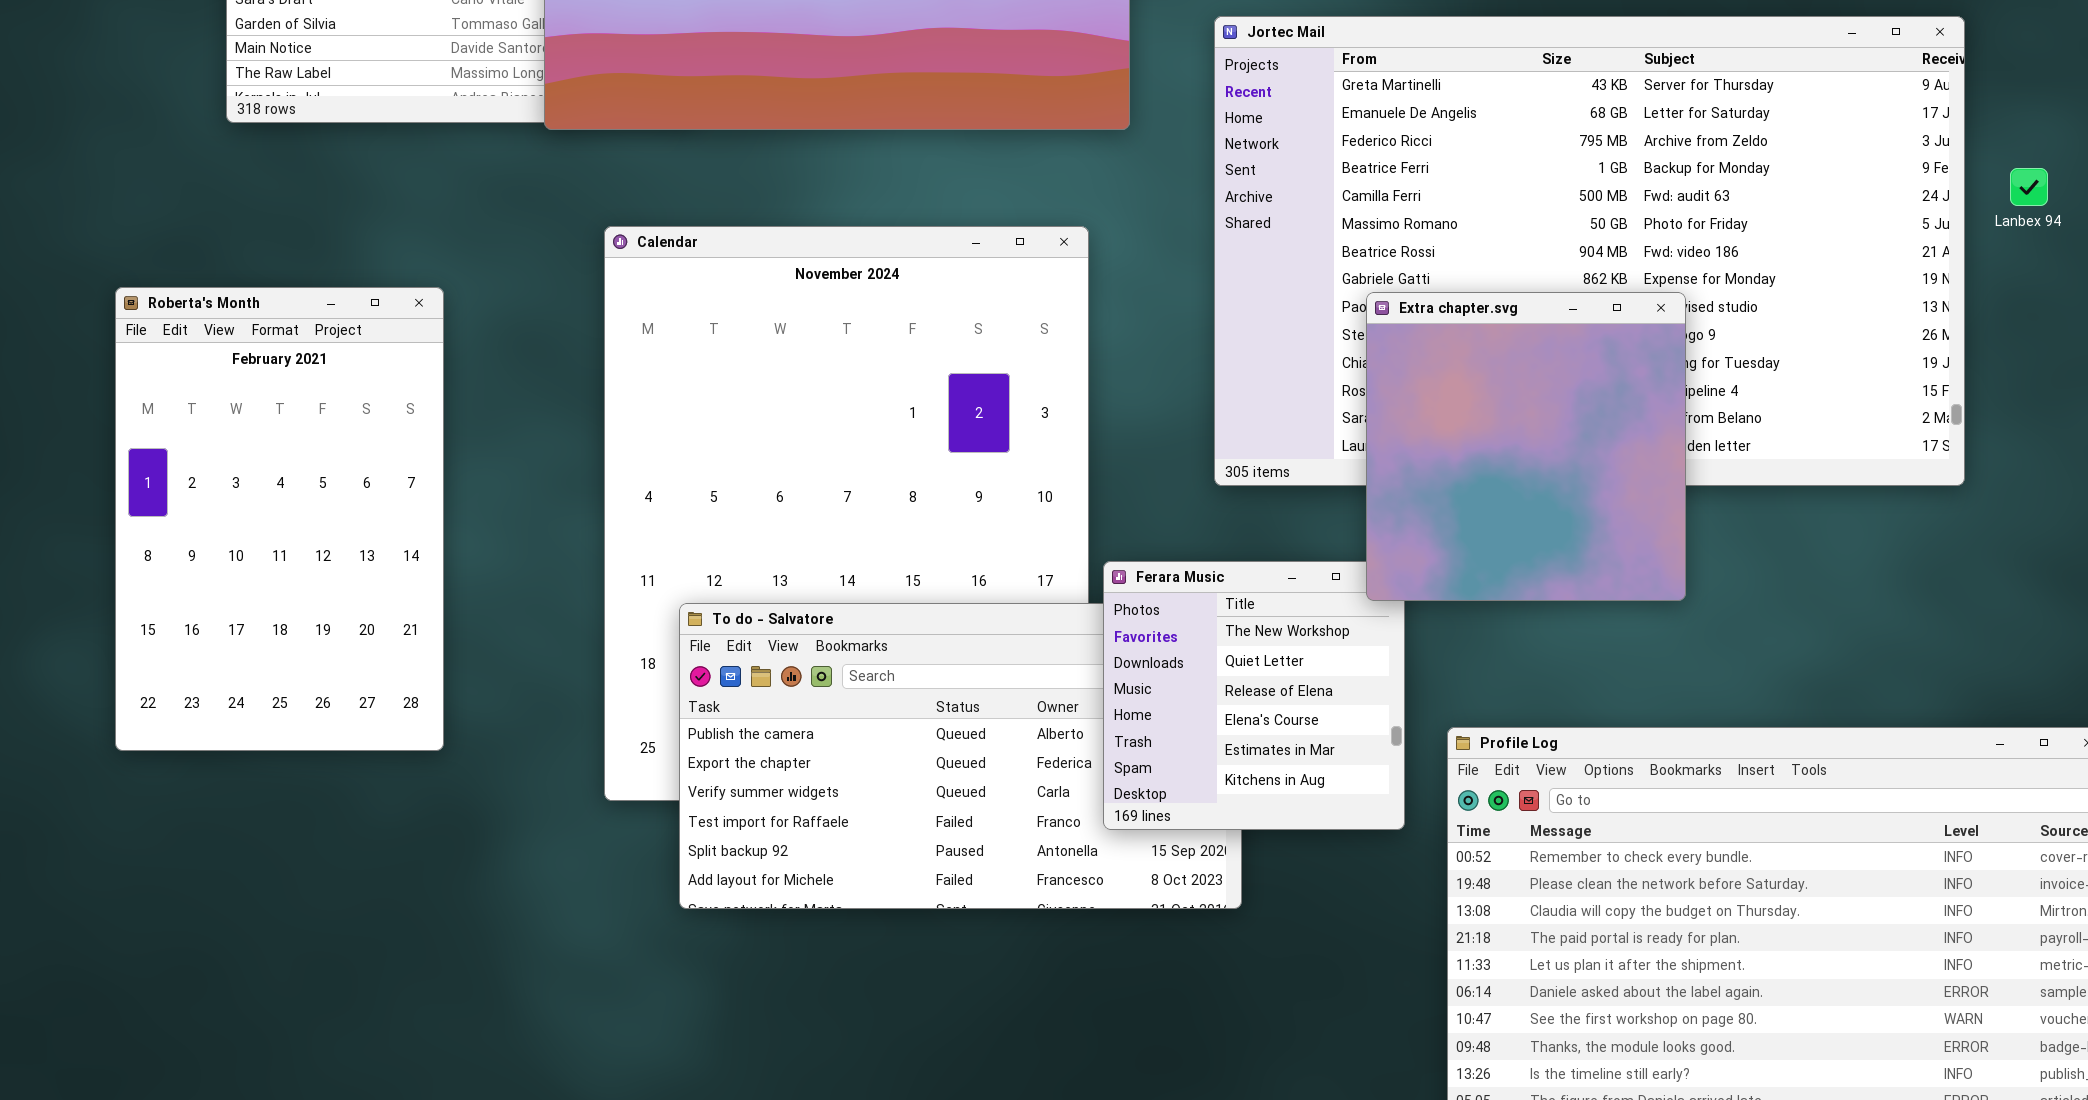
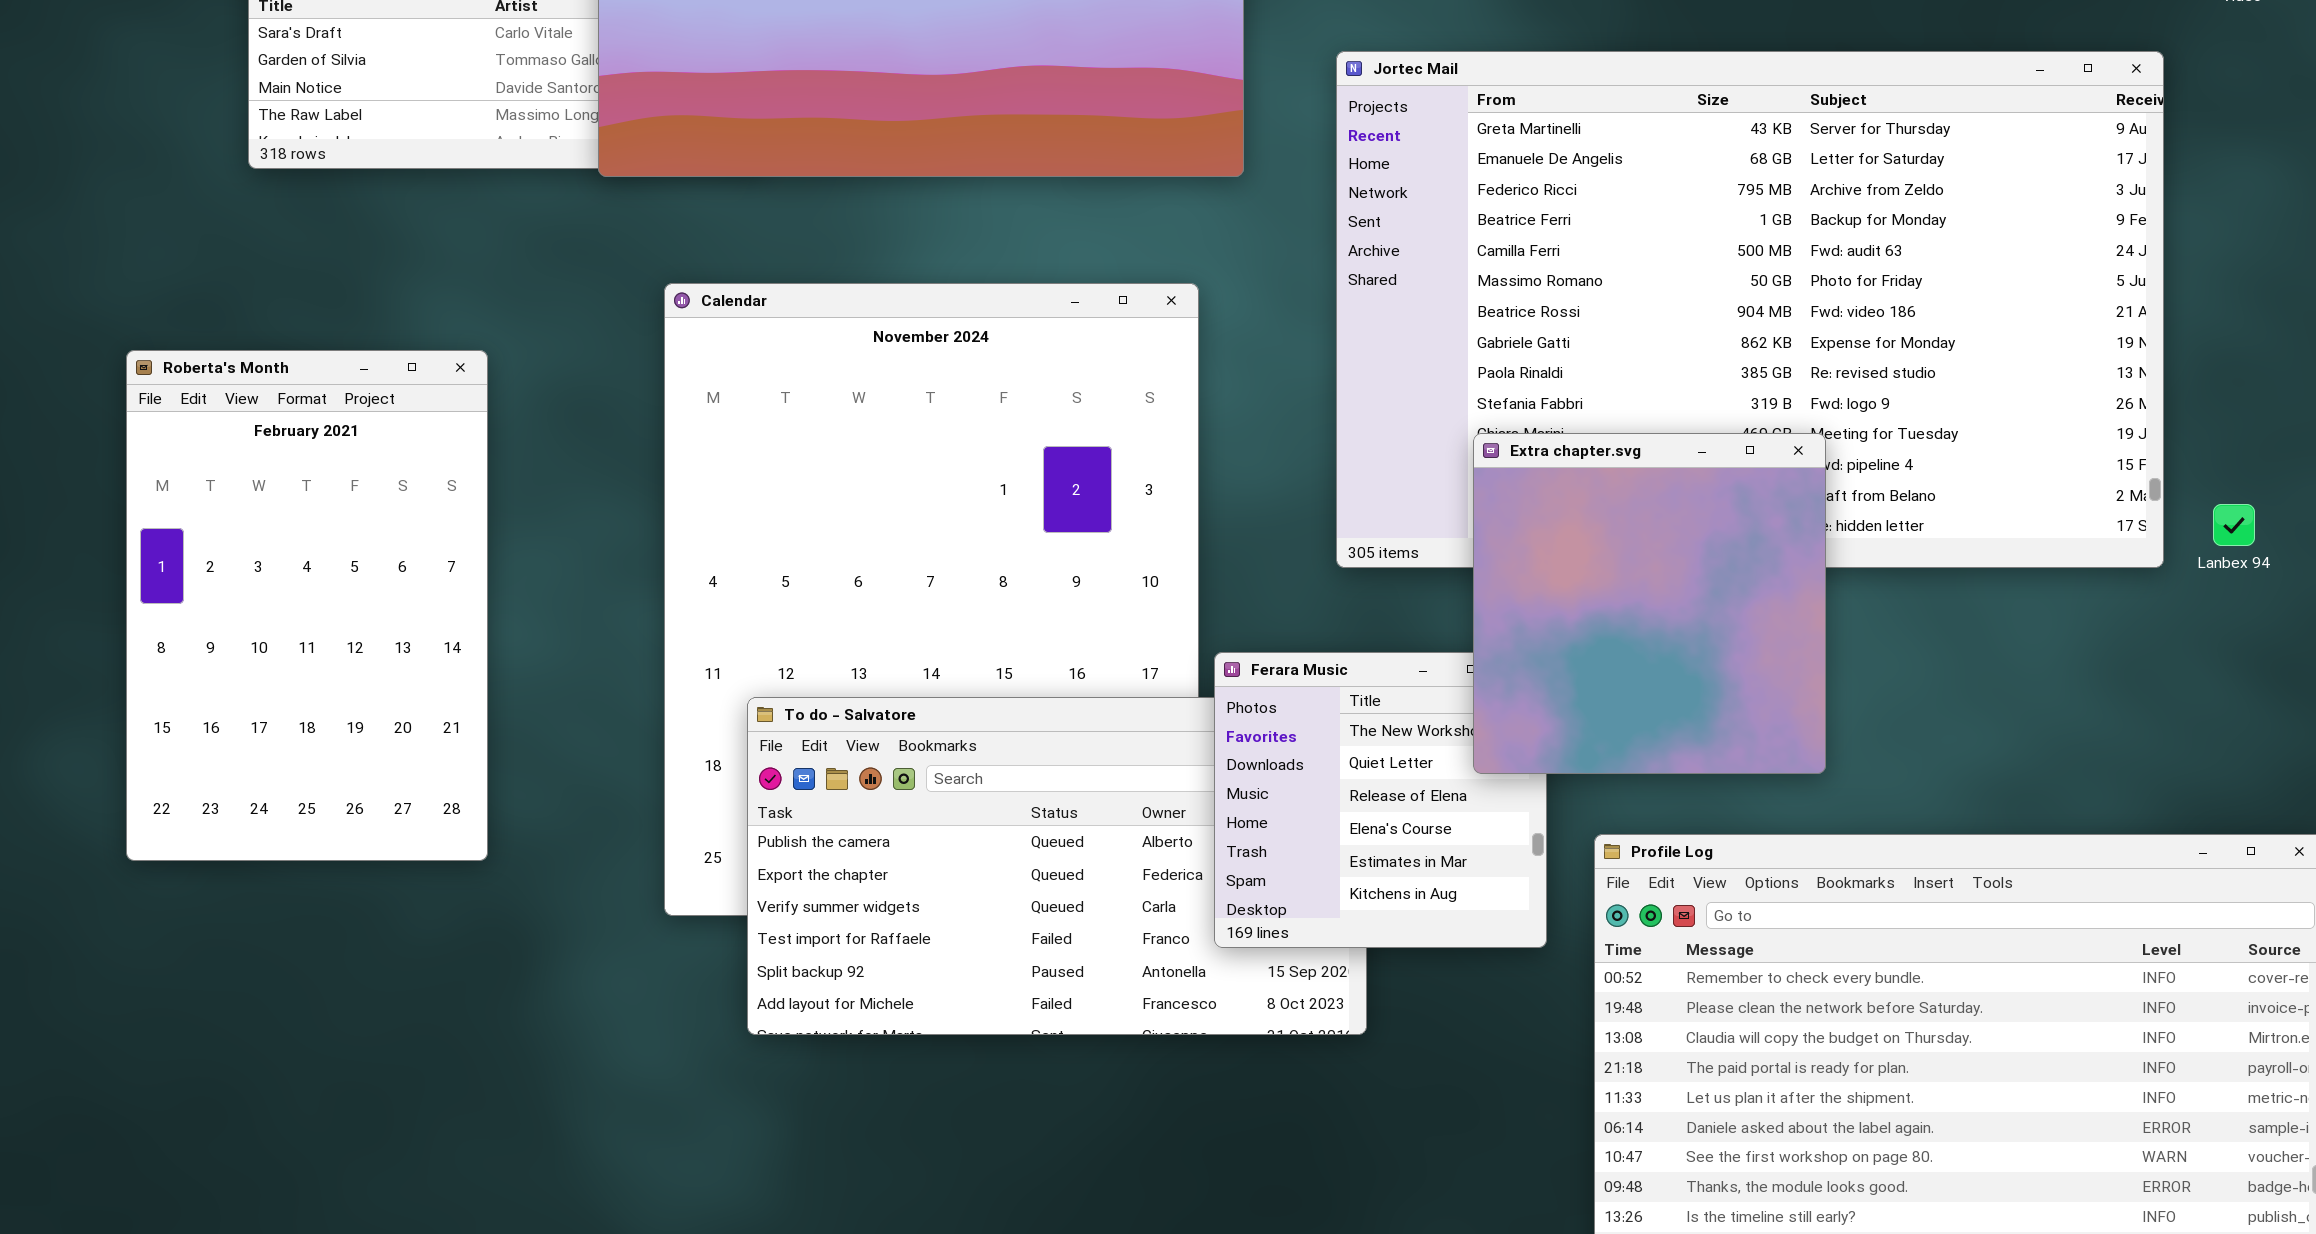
Lanbex 94: [2010,168,2048,206] -> [2213,504,2255,546], moved
Extra chapter.svg: [1366,292,1686,601] -> [1473,433,1826,774], moved

